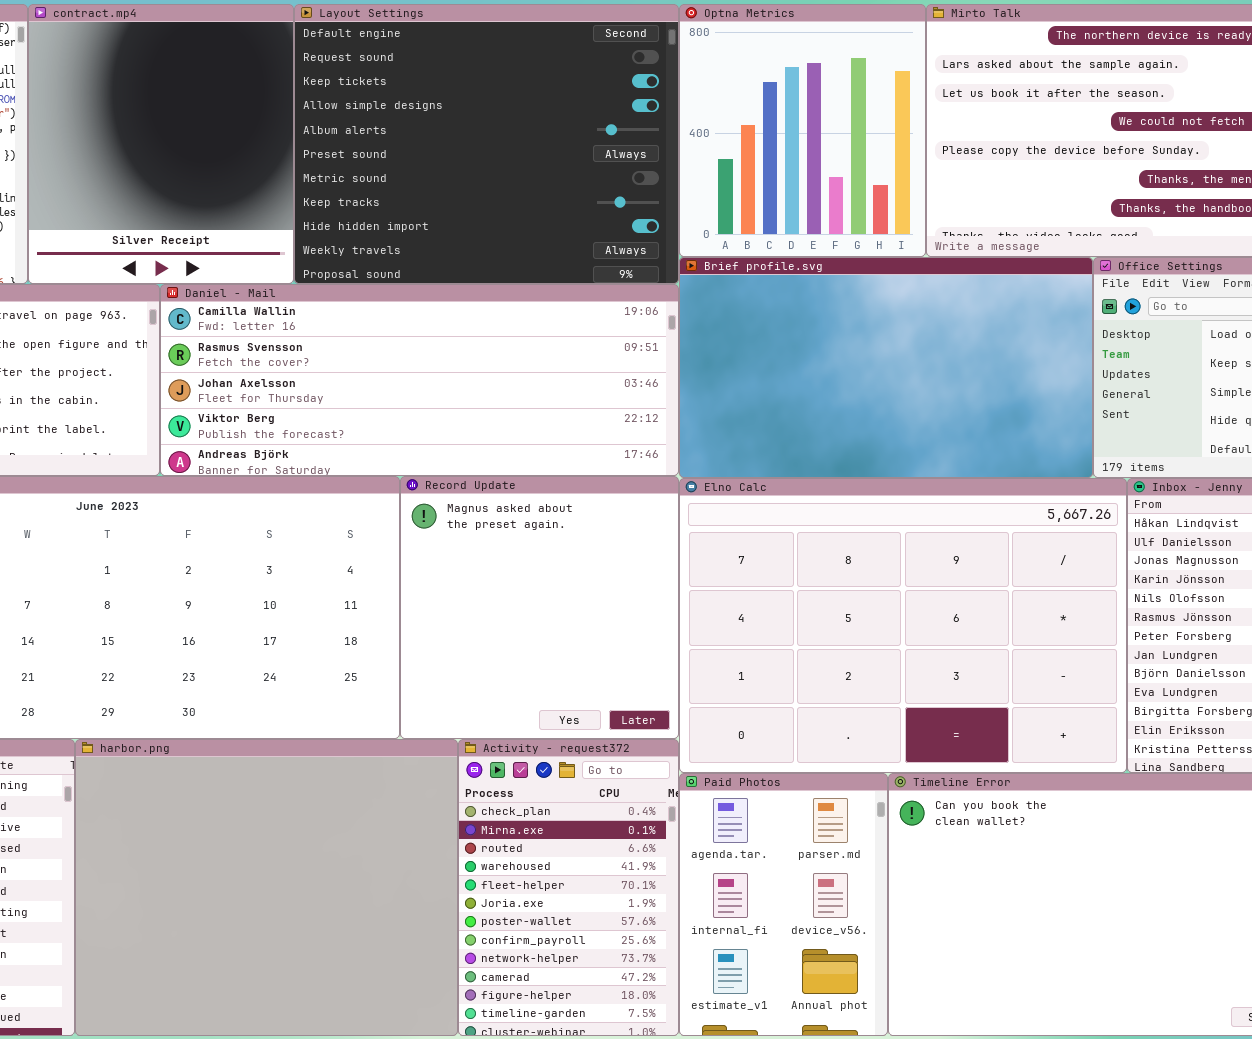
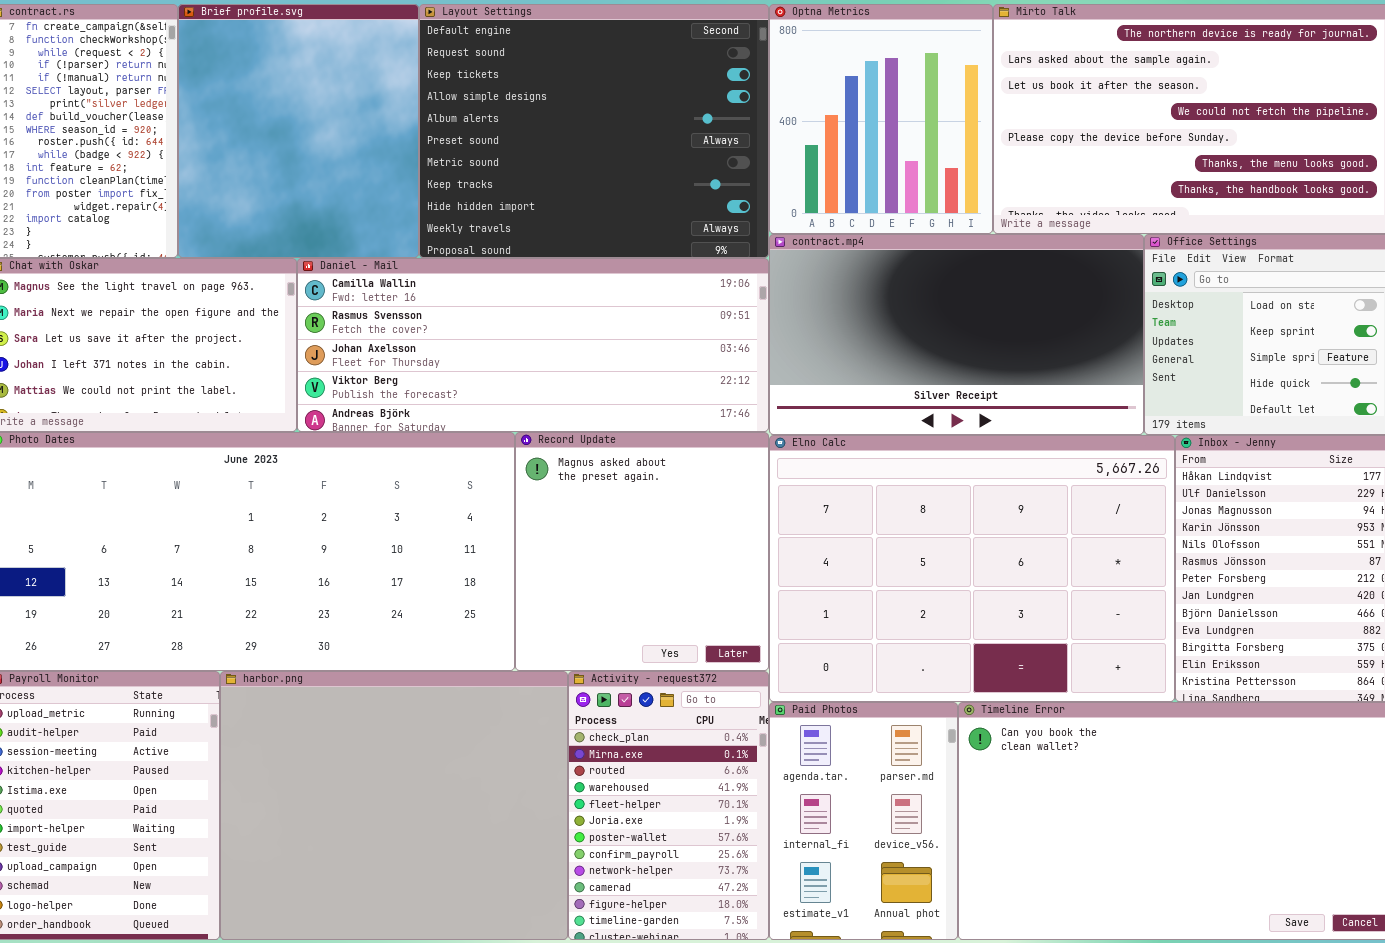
contract.mp4: [28,4,294,284] -> [769,234,1144,435], moved, resized
Brief profile.svg: [679,257,1093,478] -> [178,4,419,258], moved, resized

